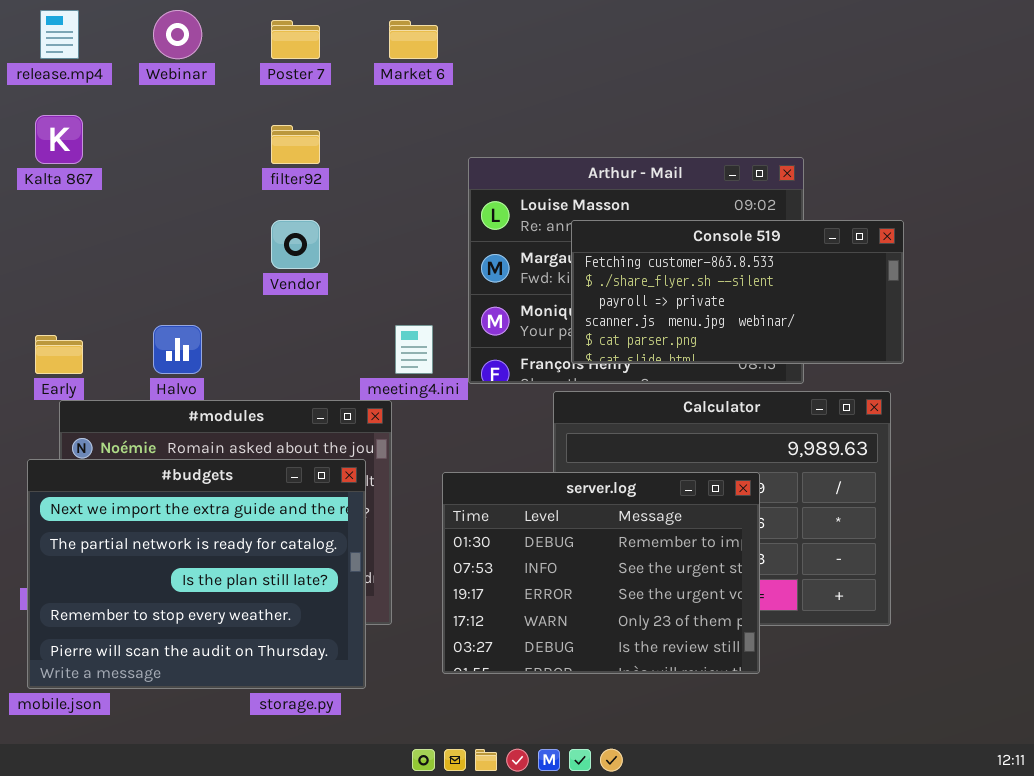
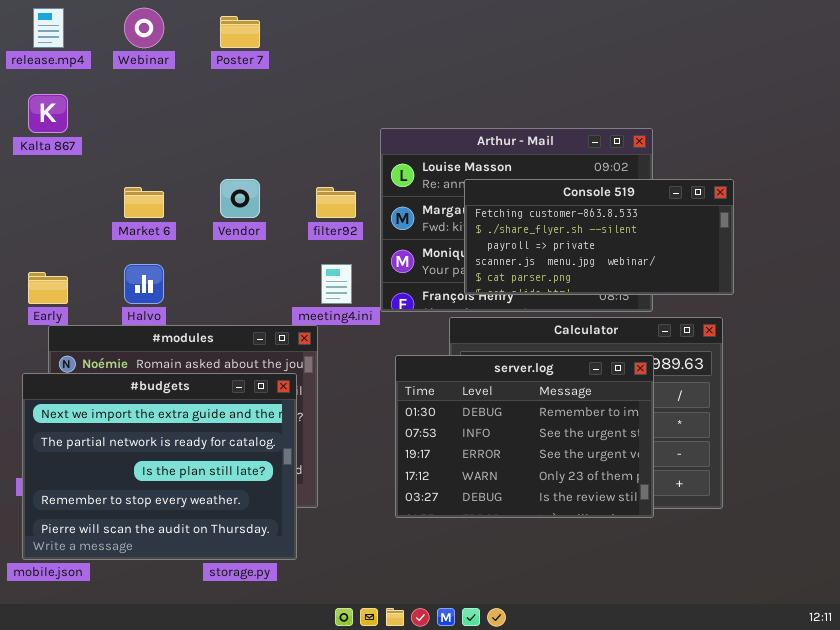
Market 6: [389,20,438,59] -> [124,187,164,218], moved
filter92: [271,125,320,164] -> [316,187,356,218], moved
server.log: [442,472,760,674] -> [395,355,654,518], moved

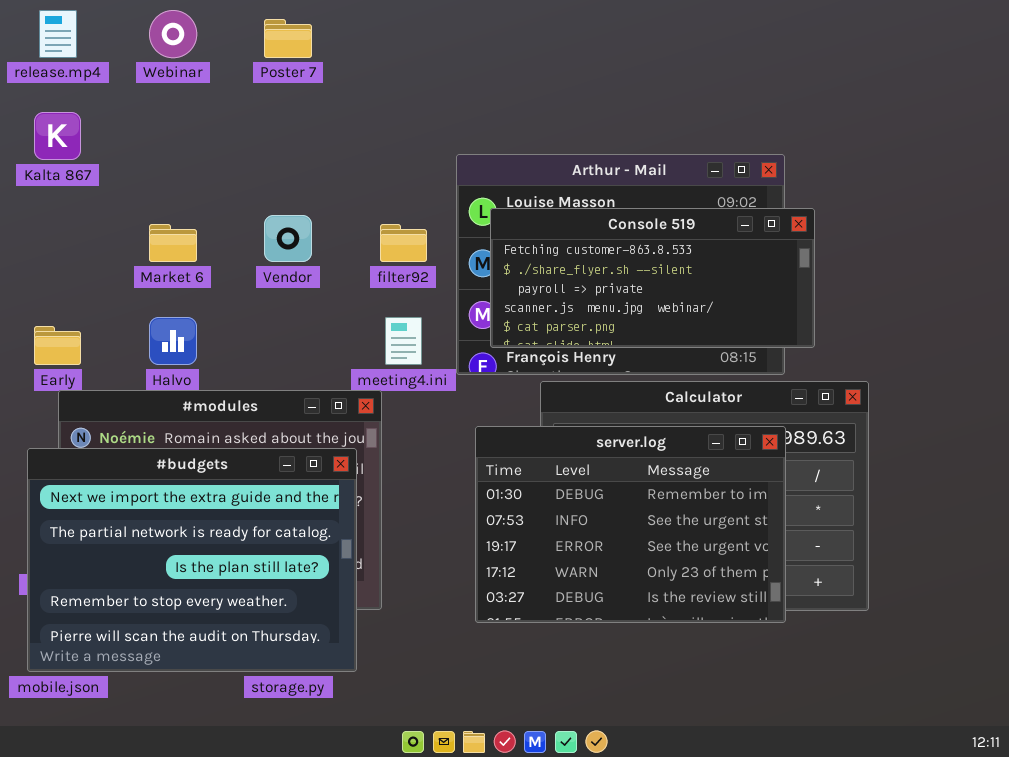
Console 519: [464,179,734,295] -> [490,208,815,348], moved

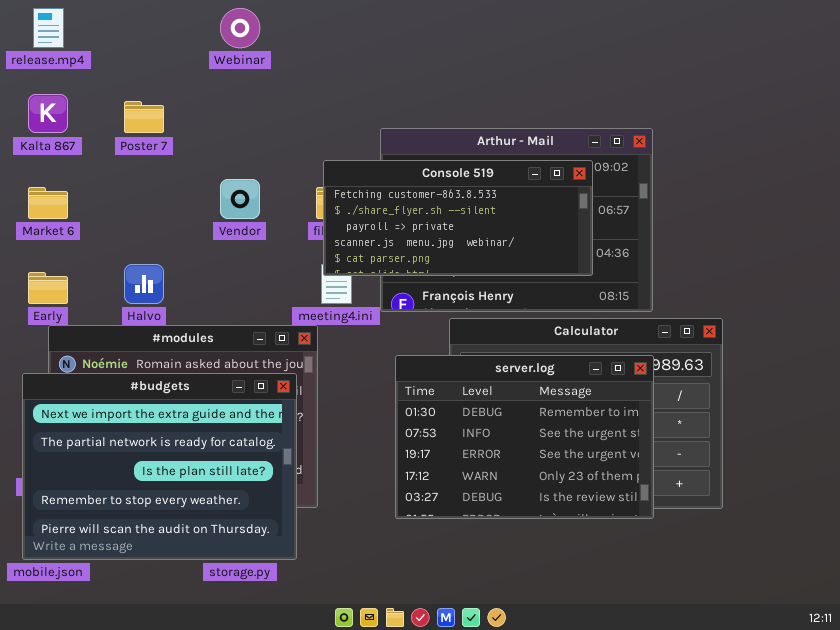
Webinar: [149,10,197,58] -> [220,8,260,48], moved
Poster 7: [264,19,312,58] -> [124,101,164,133], moved
Console 519: [490,208,815,348] -> [323,160,593,276], moved
Market 6: [149,224,197,262] -> [28,187,68,219], moved

